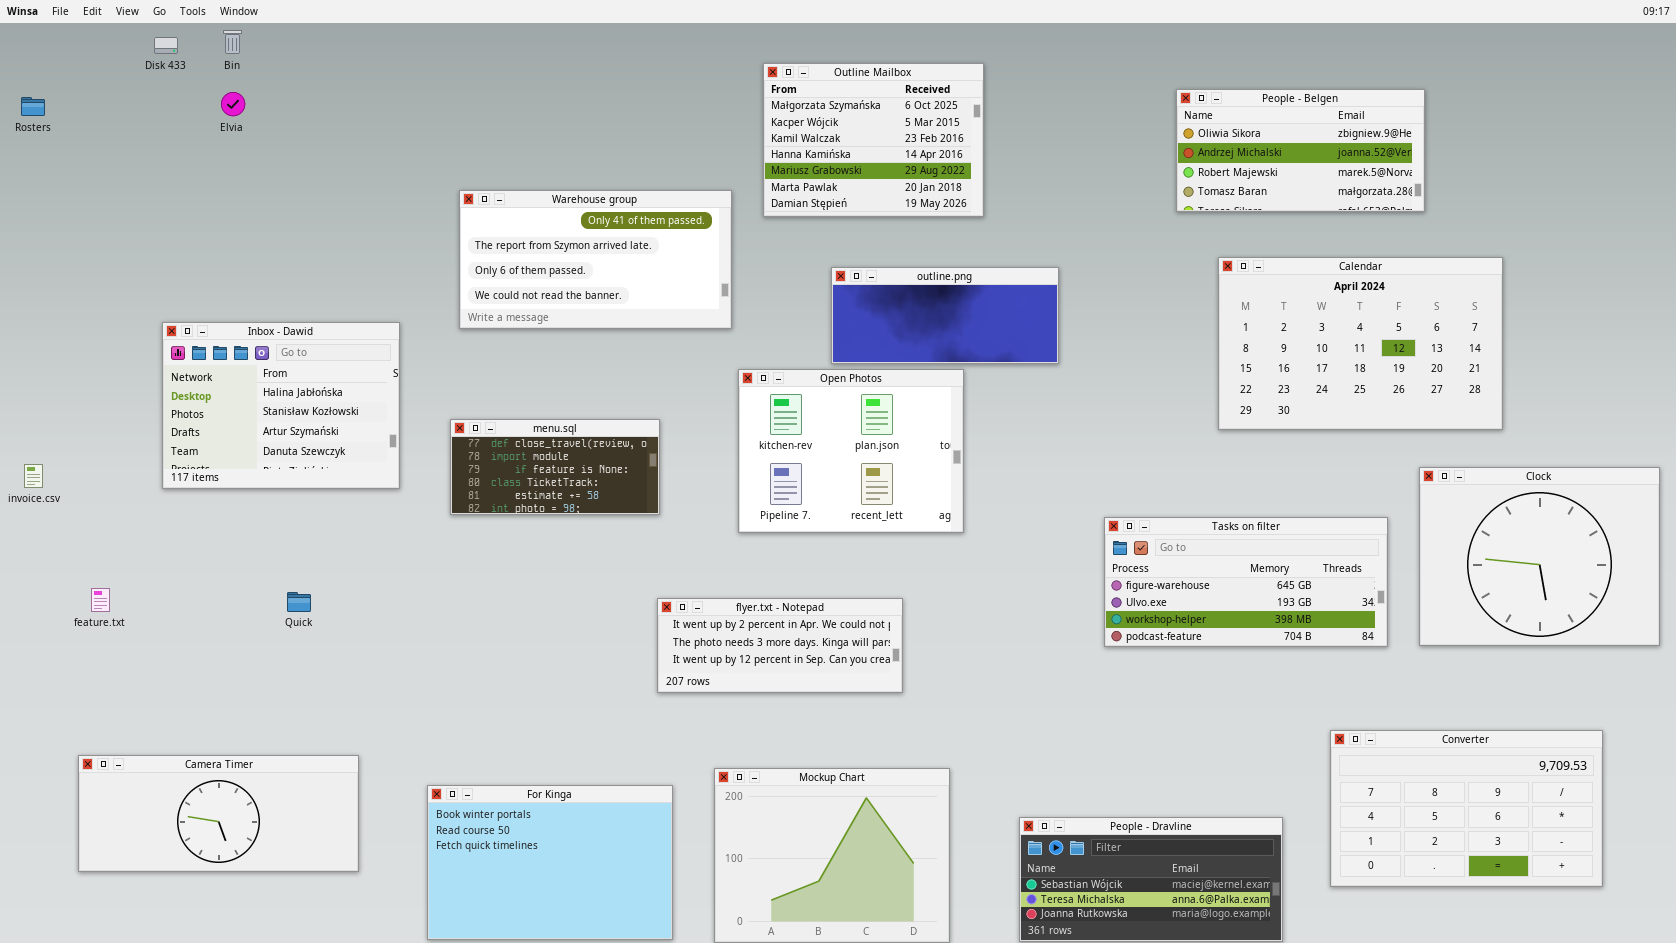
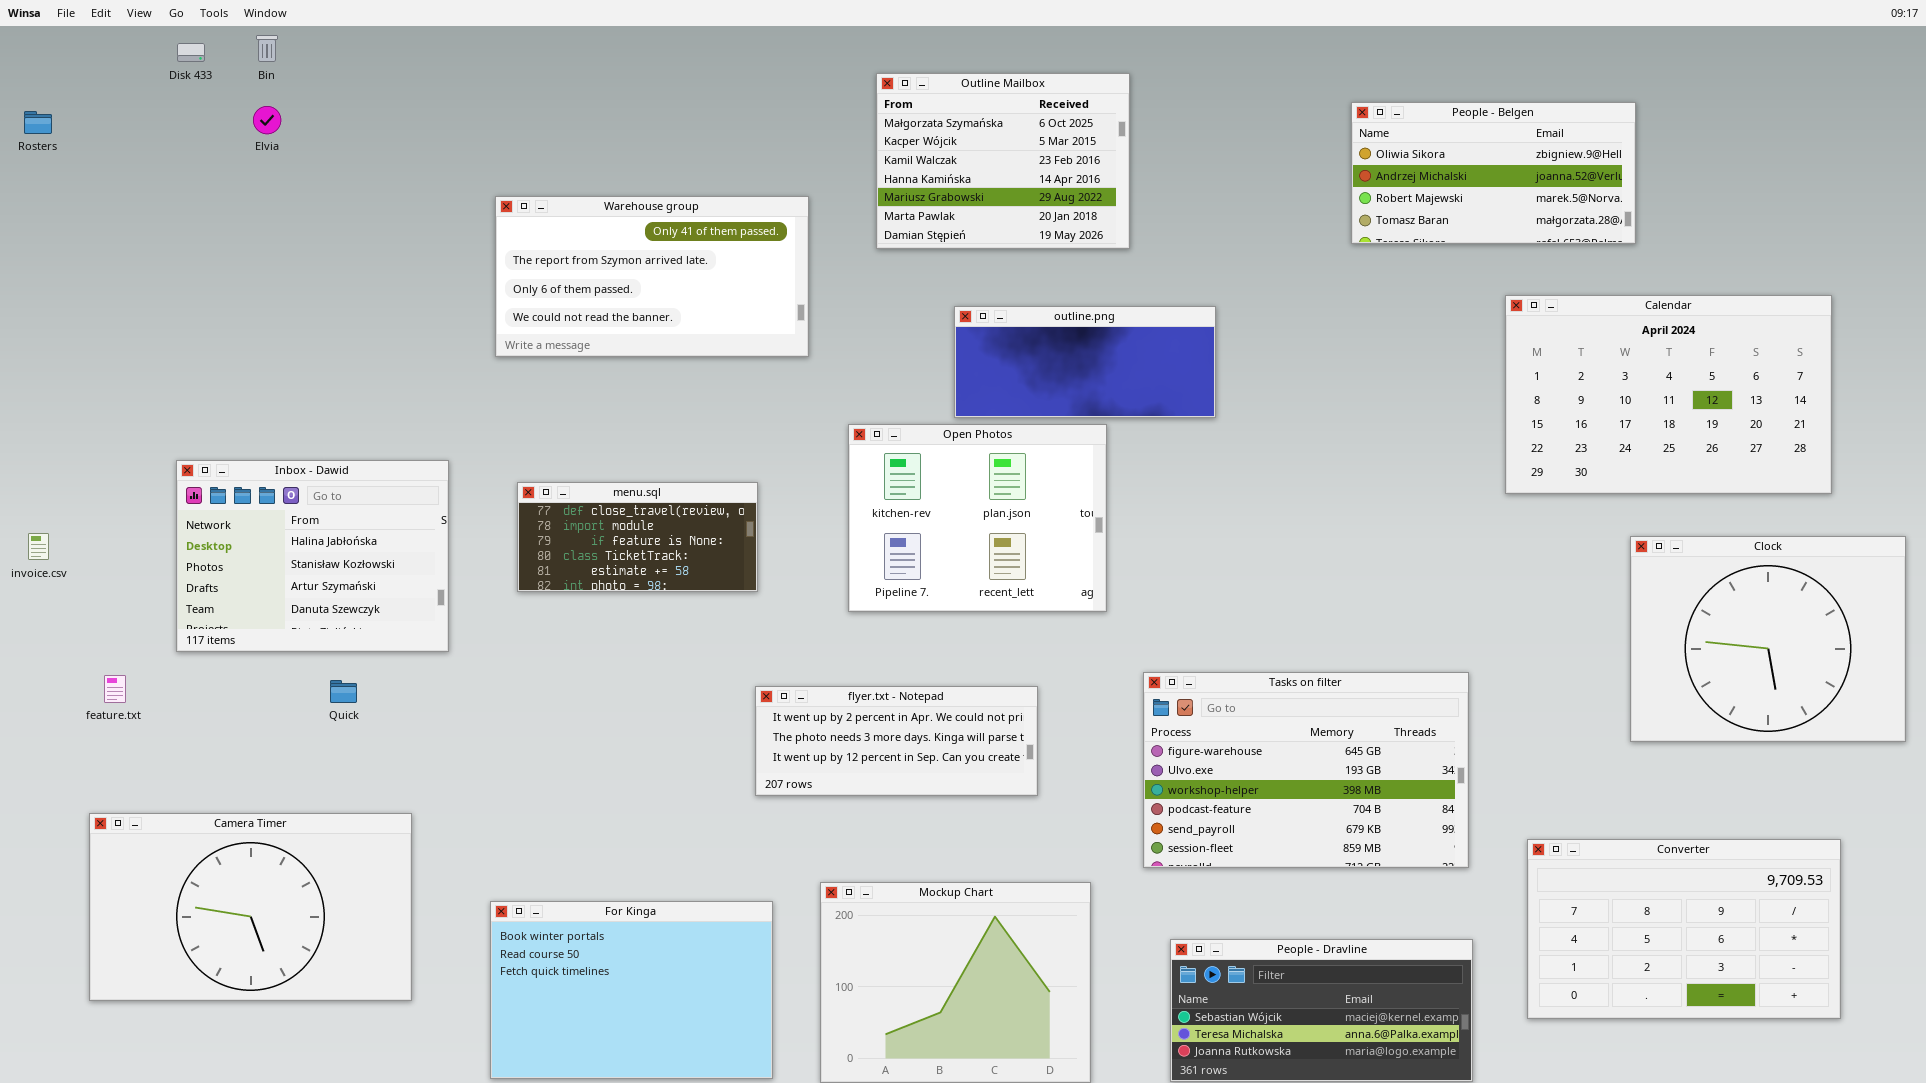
Warehouse group: [459,190,732,329] -> [495,196,809,357], moved
Calendar: [1218,257,1503,430] -> [1505,295,1832,494], moved
Inbox - Dawid: [162,322,400,489] -> [176,460,449,652], moved
Tasks on filter: [1104,517,1388,647] -> [1143,672,1469,868], moved, resized
Camera Timer: [78,755,359,872] -> [89,813,412,1001], resized

